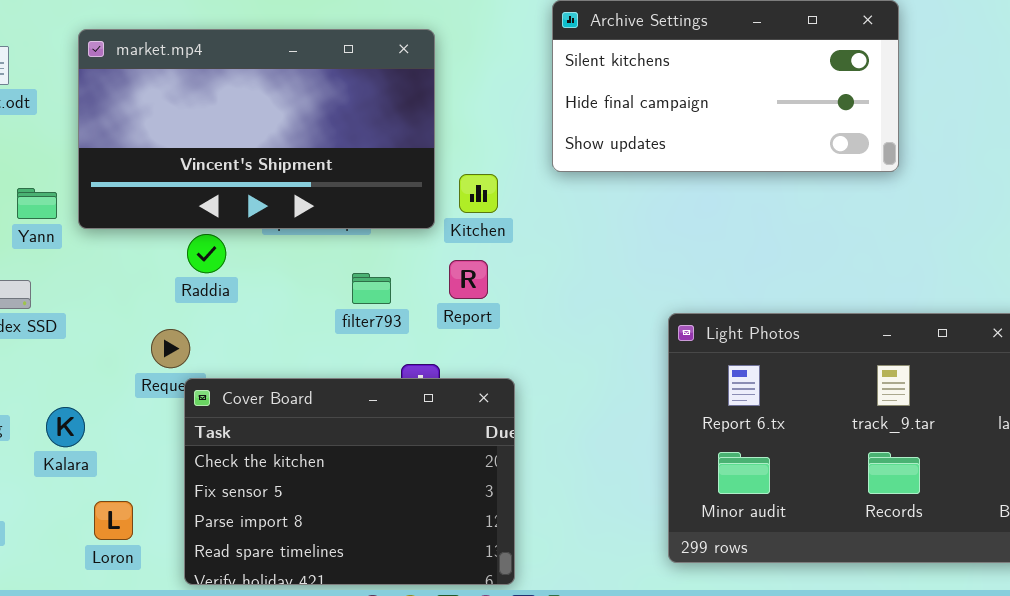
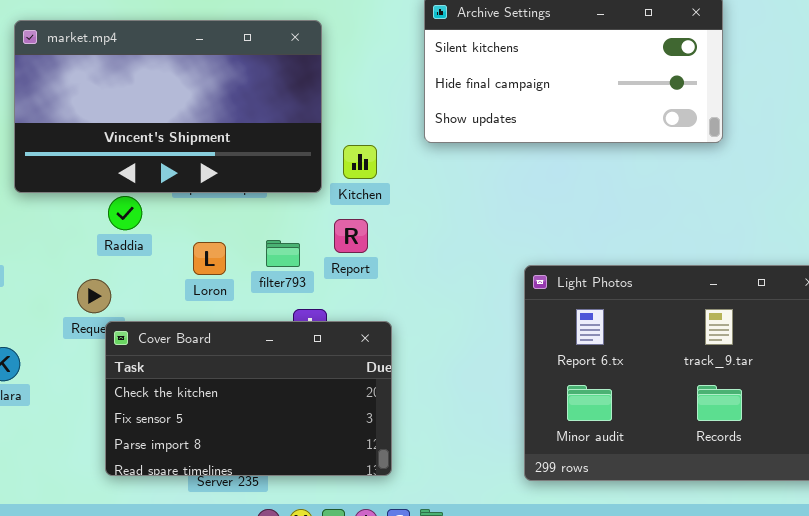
filter793: [352,273,391,304] -> [266,240,300,267], moved
Cover Board: [184,378,515,585] -> [105,321,392,476], resized
Loron: [94,501,133,540] -> [193,242,226,275], moved

